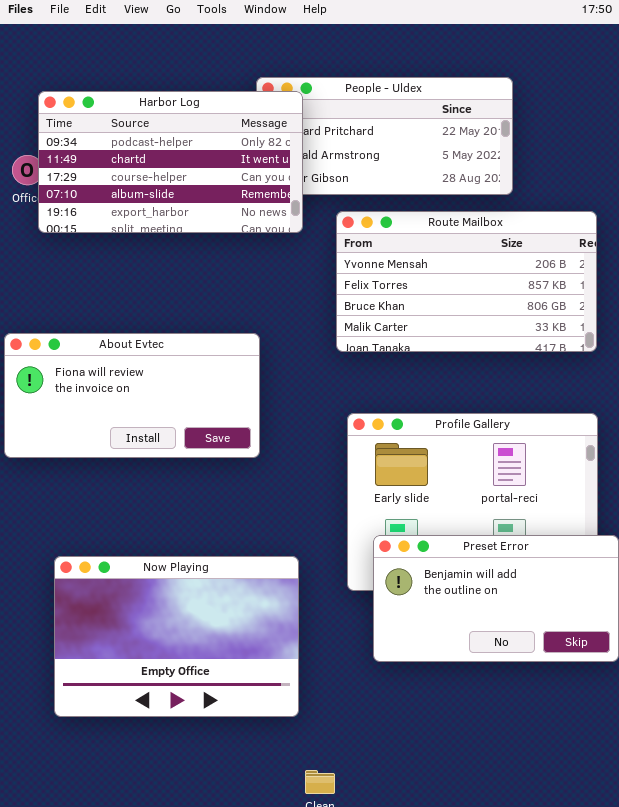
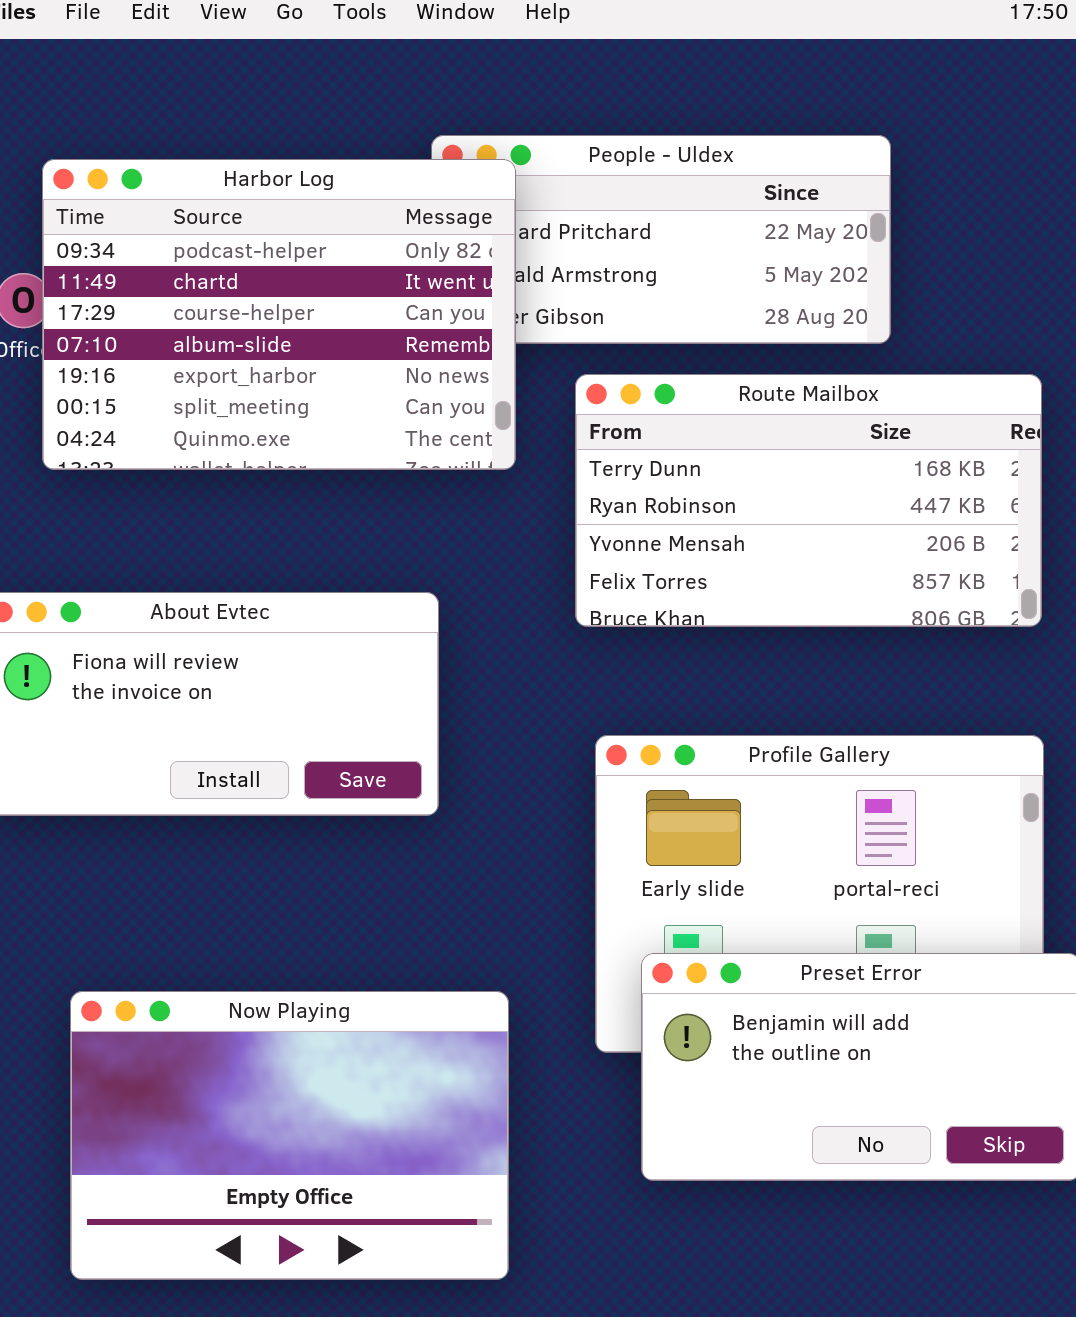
Harbor Log: [38,91,303,233] -> [42,159,516,470], resized
Route Mailbox: [336,211,597,352] -> [575,374,1042,627], scrolled up 2 rows

